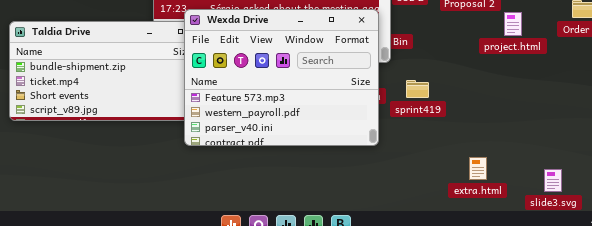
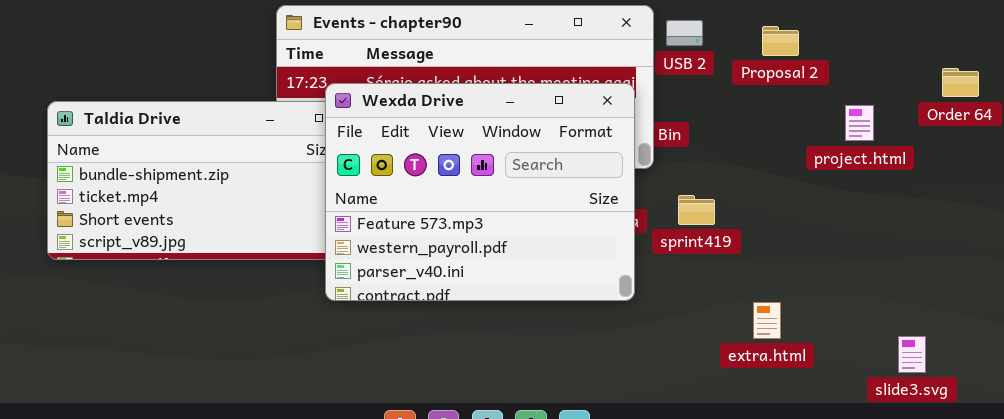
project.html: [504,12,522,36] -> [845,105,874,141], moved
extra.html: [469,157,487,180] -> [753,302,781,339], moved

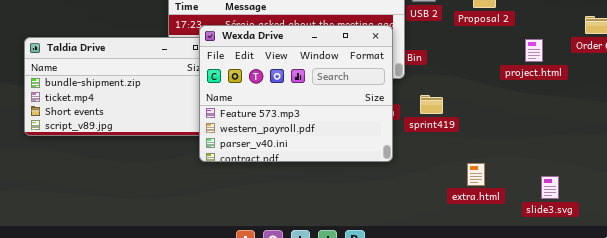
slide3.svg: [898,336,926,373] -> [541,176,559,199], moved

